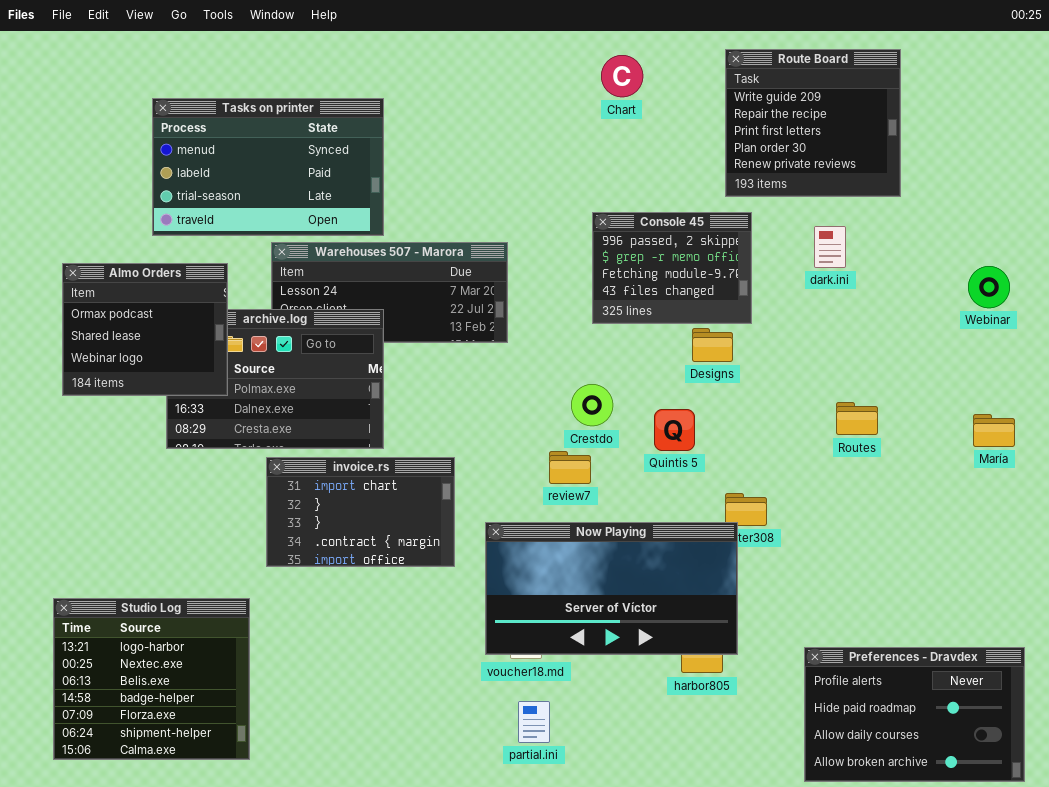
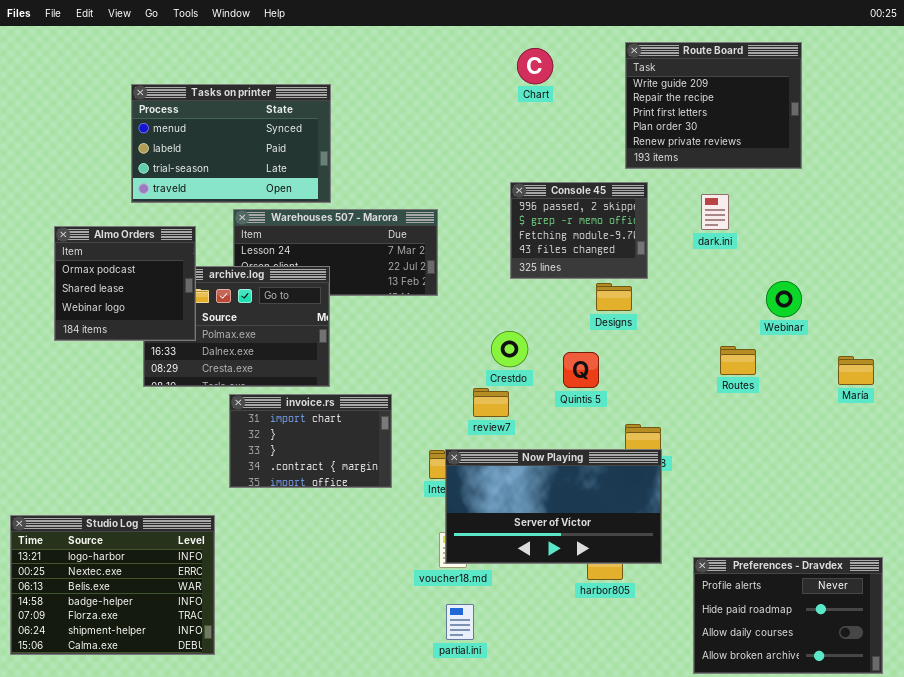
Route Board: [725,49,901,197] -> [625,42,802,169], resized
Webinar: [968,266,1010,308] -> [766,281,802,317], moved
Now Playing: [485,522,738,655] -> [445,449,662,564], moved
Studio Log: [53,598,250,760] -> [10,515,215,655], resized

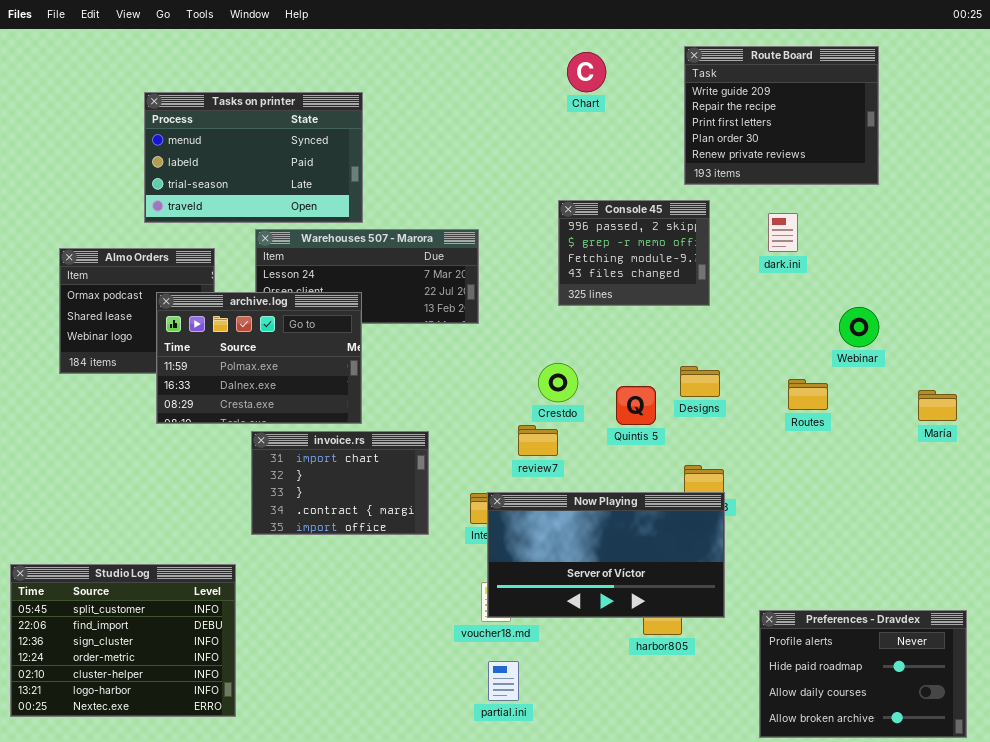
archive.log: [143,266,330,387] -> [156,292,362,424], raised
Designs: [596,283,632,311] -> [680,366,720,397], moved
Studio Log: [10,515,215,655] -> [10,564,236,717], scrolled up 5 rows

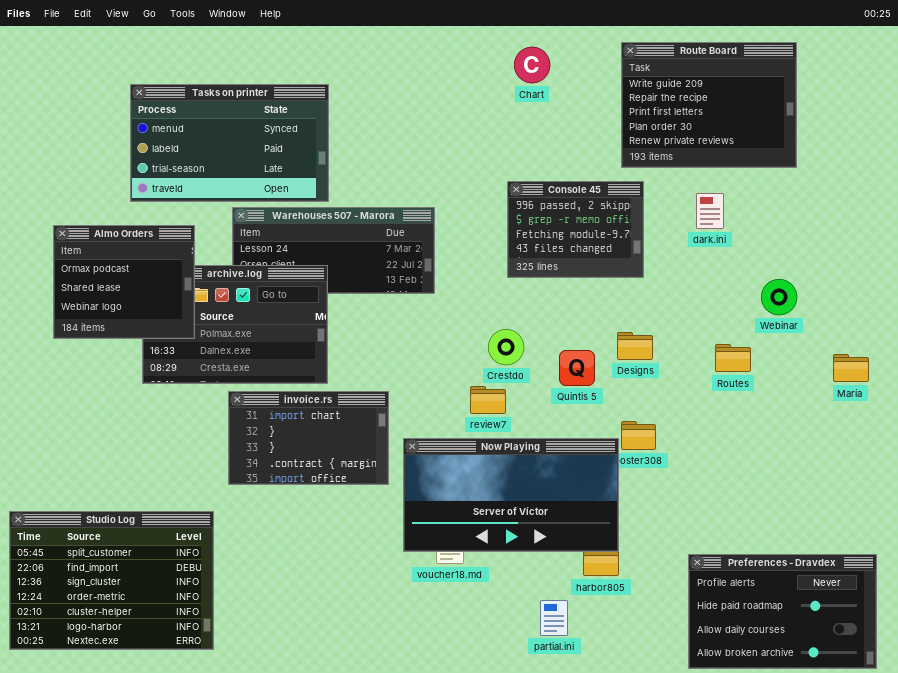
Almo Orders: [59,248,215,374] -> [53,225,195,339], raised
Now Playing: [487,492,725,618] -> [403,438,619,552], moved
partial.ini: [488,661,519,701] -> [540,600,568,636], moved

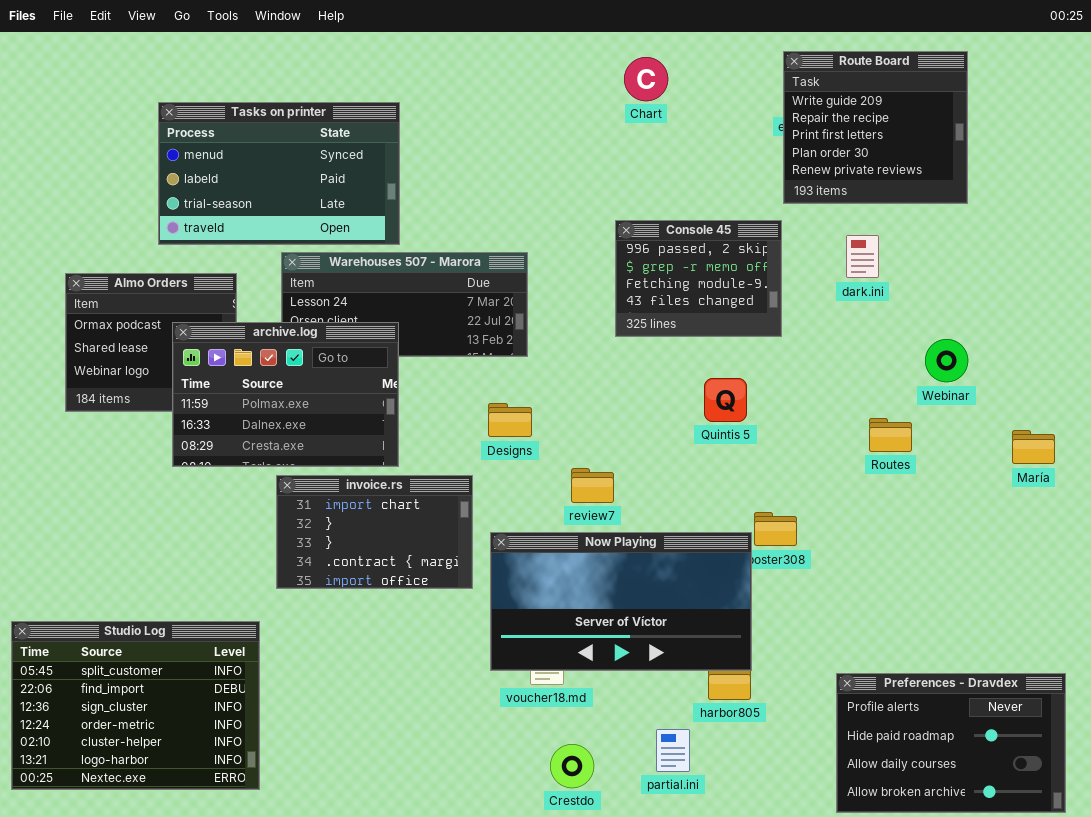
Route Board: [621,42,797,168] -> [783,51,968,204], resized
archive.log: [142,265,328,384] -> [172,322,399,467], raised
Crestdo: [488,329,524,365] -> [550,744,594,788], moved
Designs: [617,332,653,360] -> [488,403,532,437], moved
Quintis 5: [559,350,595,386] -> [704,378,747,422], moved

